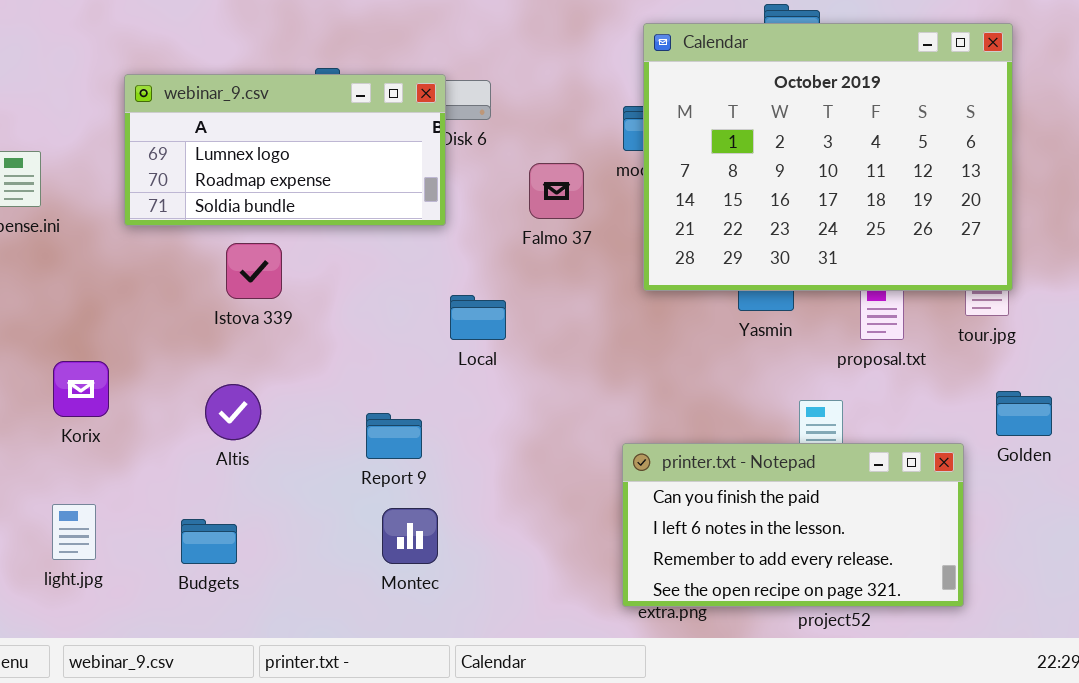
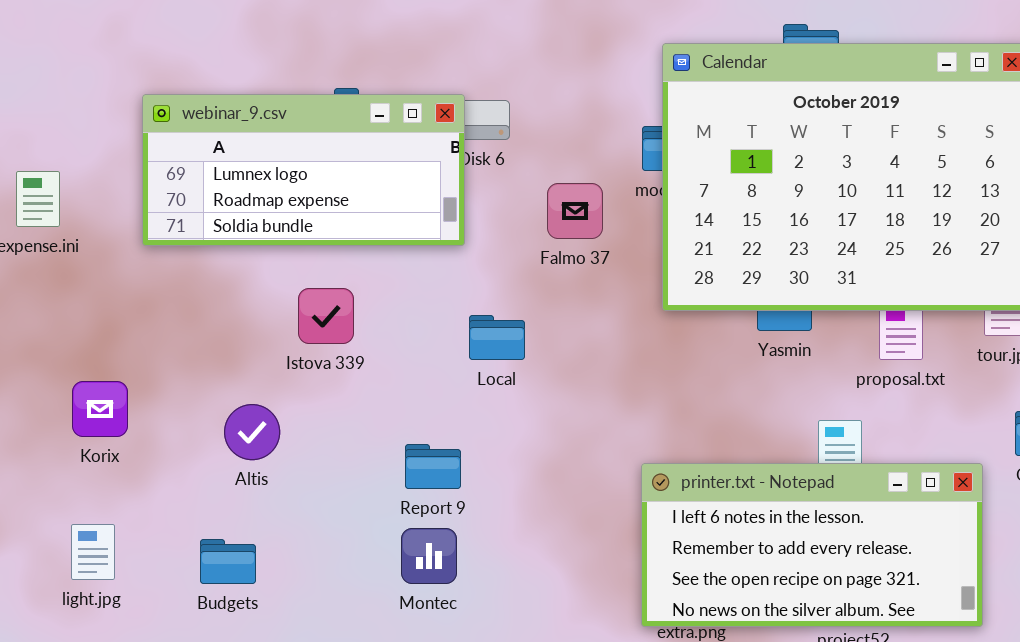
Istova 339: [226,243,282,299] -> [298,288,354,344], moved
Report 9: [366,413,422,459] -> [405,444,461,489], moved
printer.txt - Notepad: [622,443,964,607] -> [641,463,983,627], scrolled down 1 row

